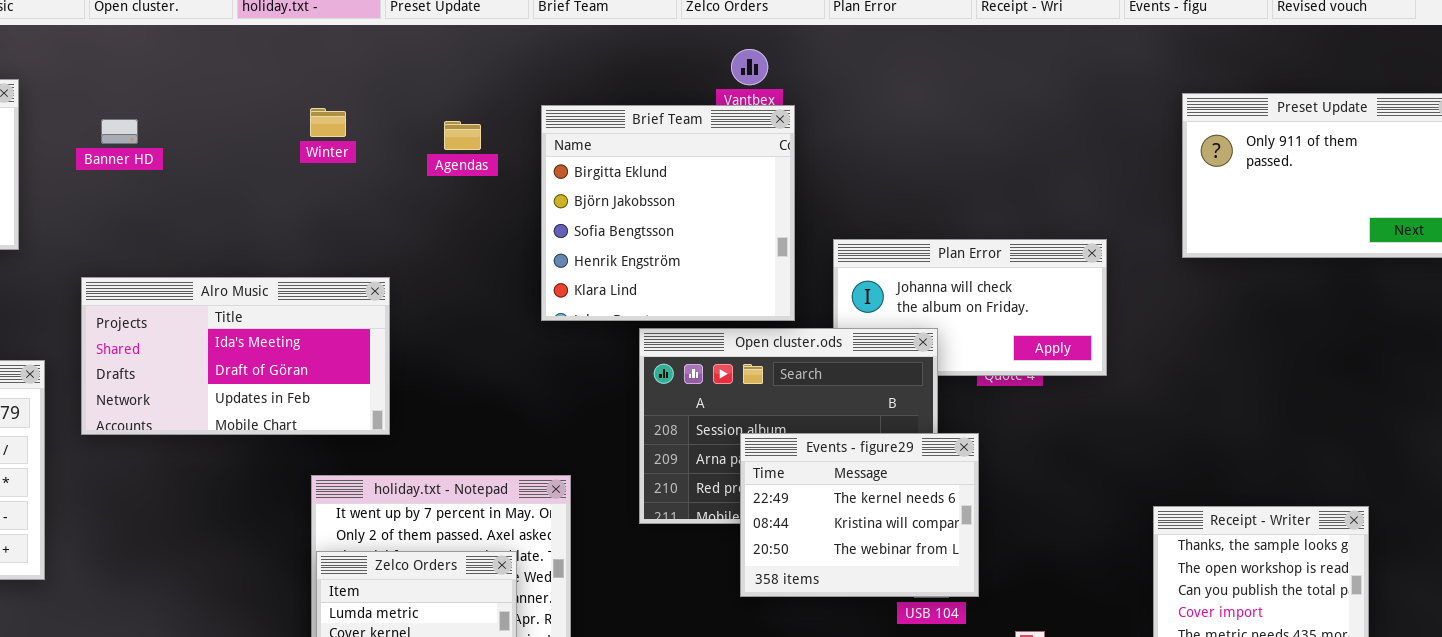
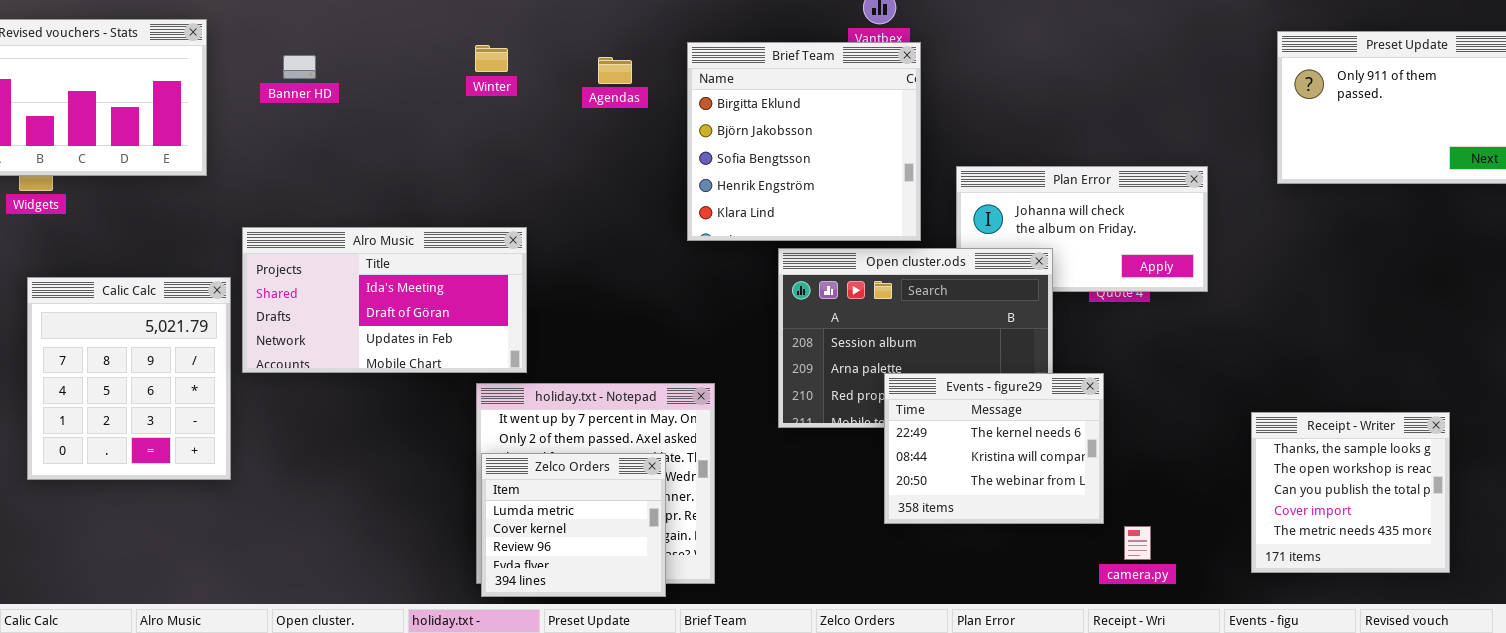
Alro Music: [81,277,390,435] -> [242,227,527,373], moved
Events - figure29: [740,433,979,597] -> [884,373,1104,524], moved

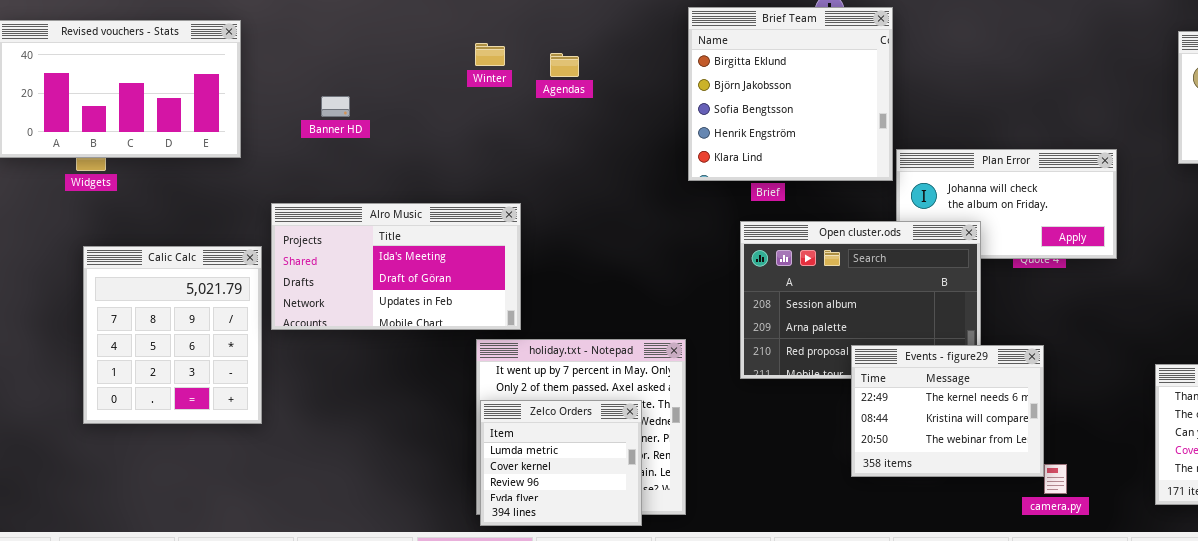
Brief Team: [687,42,921,241] -> [688,7,893,181], moved
Banner HD: [283,55,316,79] -> [321,96,350,117], moved
Agendas: [598,57,632,84] -> [550,53,579,77], moved
Events - figure29: [884,373,1104,524] -> [851,345,1044,477], moved

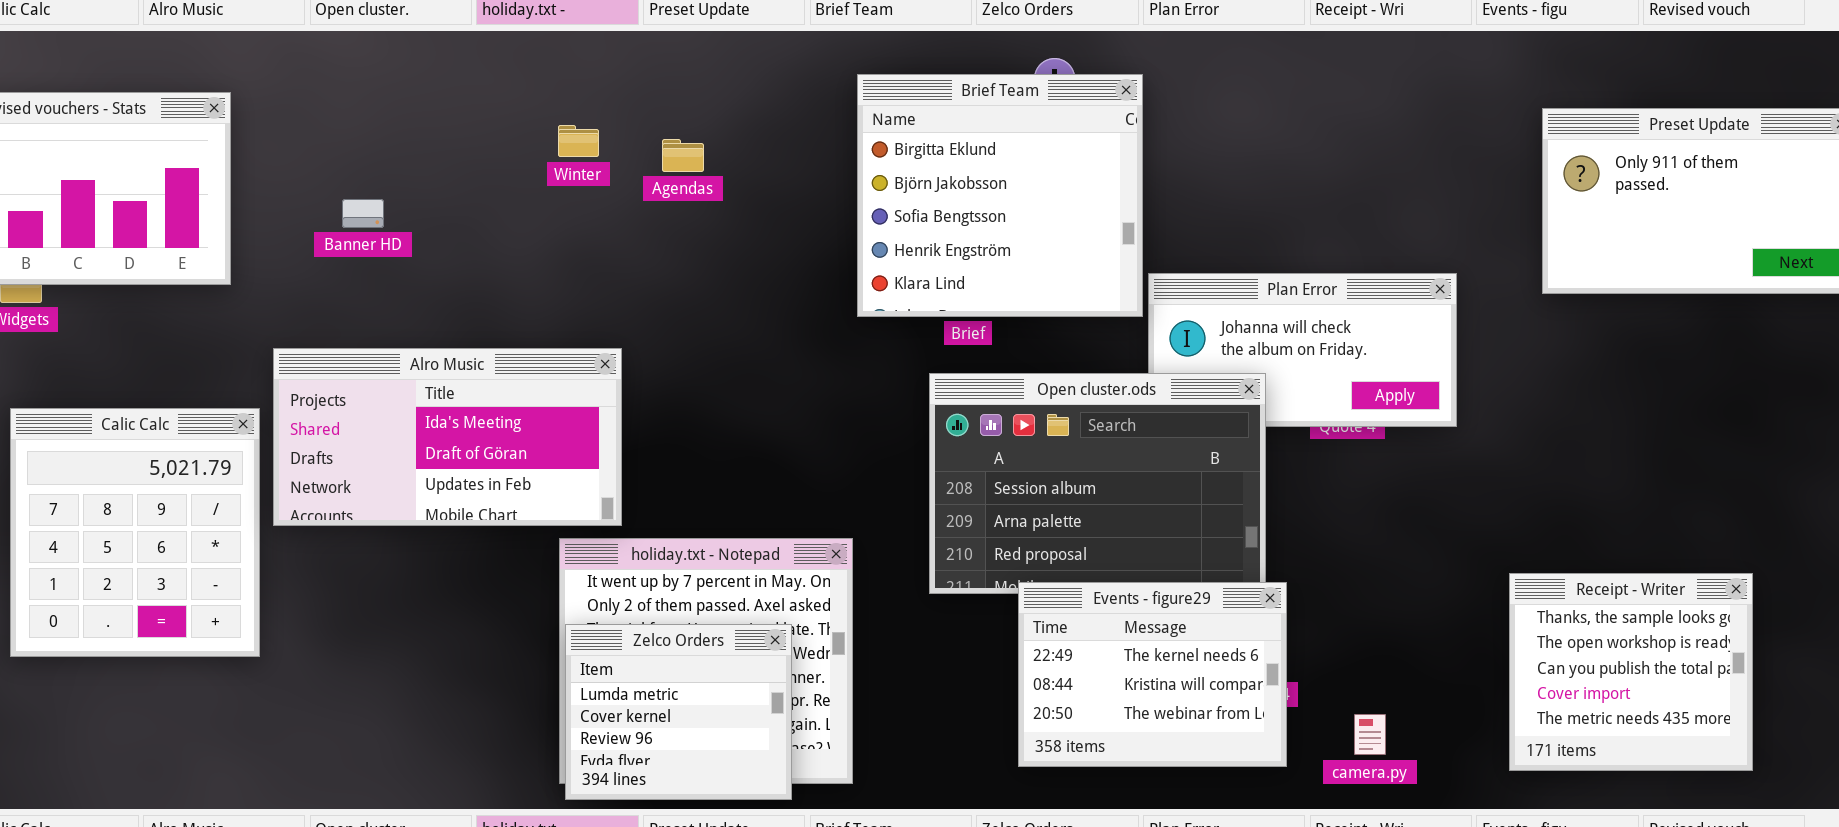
Events - figure29: [851,345,1044,477] -> [1018,582,1287,767], moved

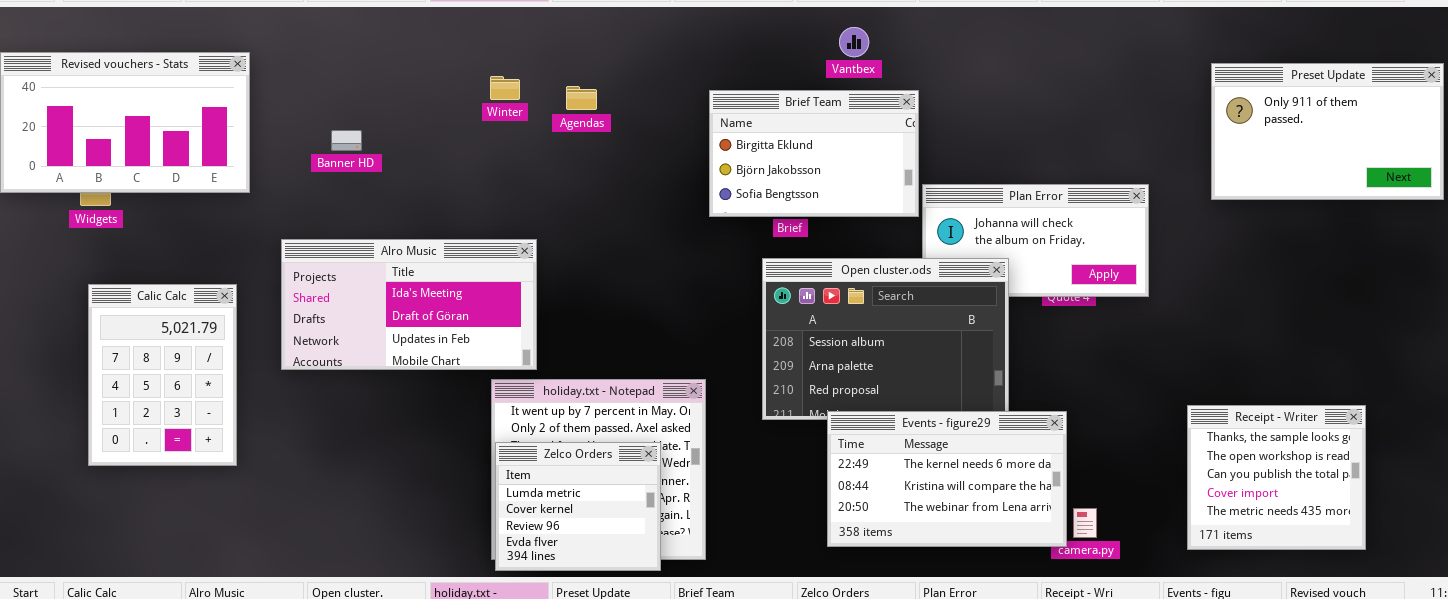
Brief Team: [857,74,1143,317] -> [709,90,919,217], resized
Calic Calc: [10,408,260,657] -> [88,284,237,466], resized
Events - figure29: [1018,582,1287,767] -> [827,411,1067,547], resized

